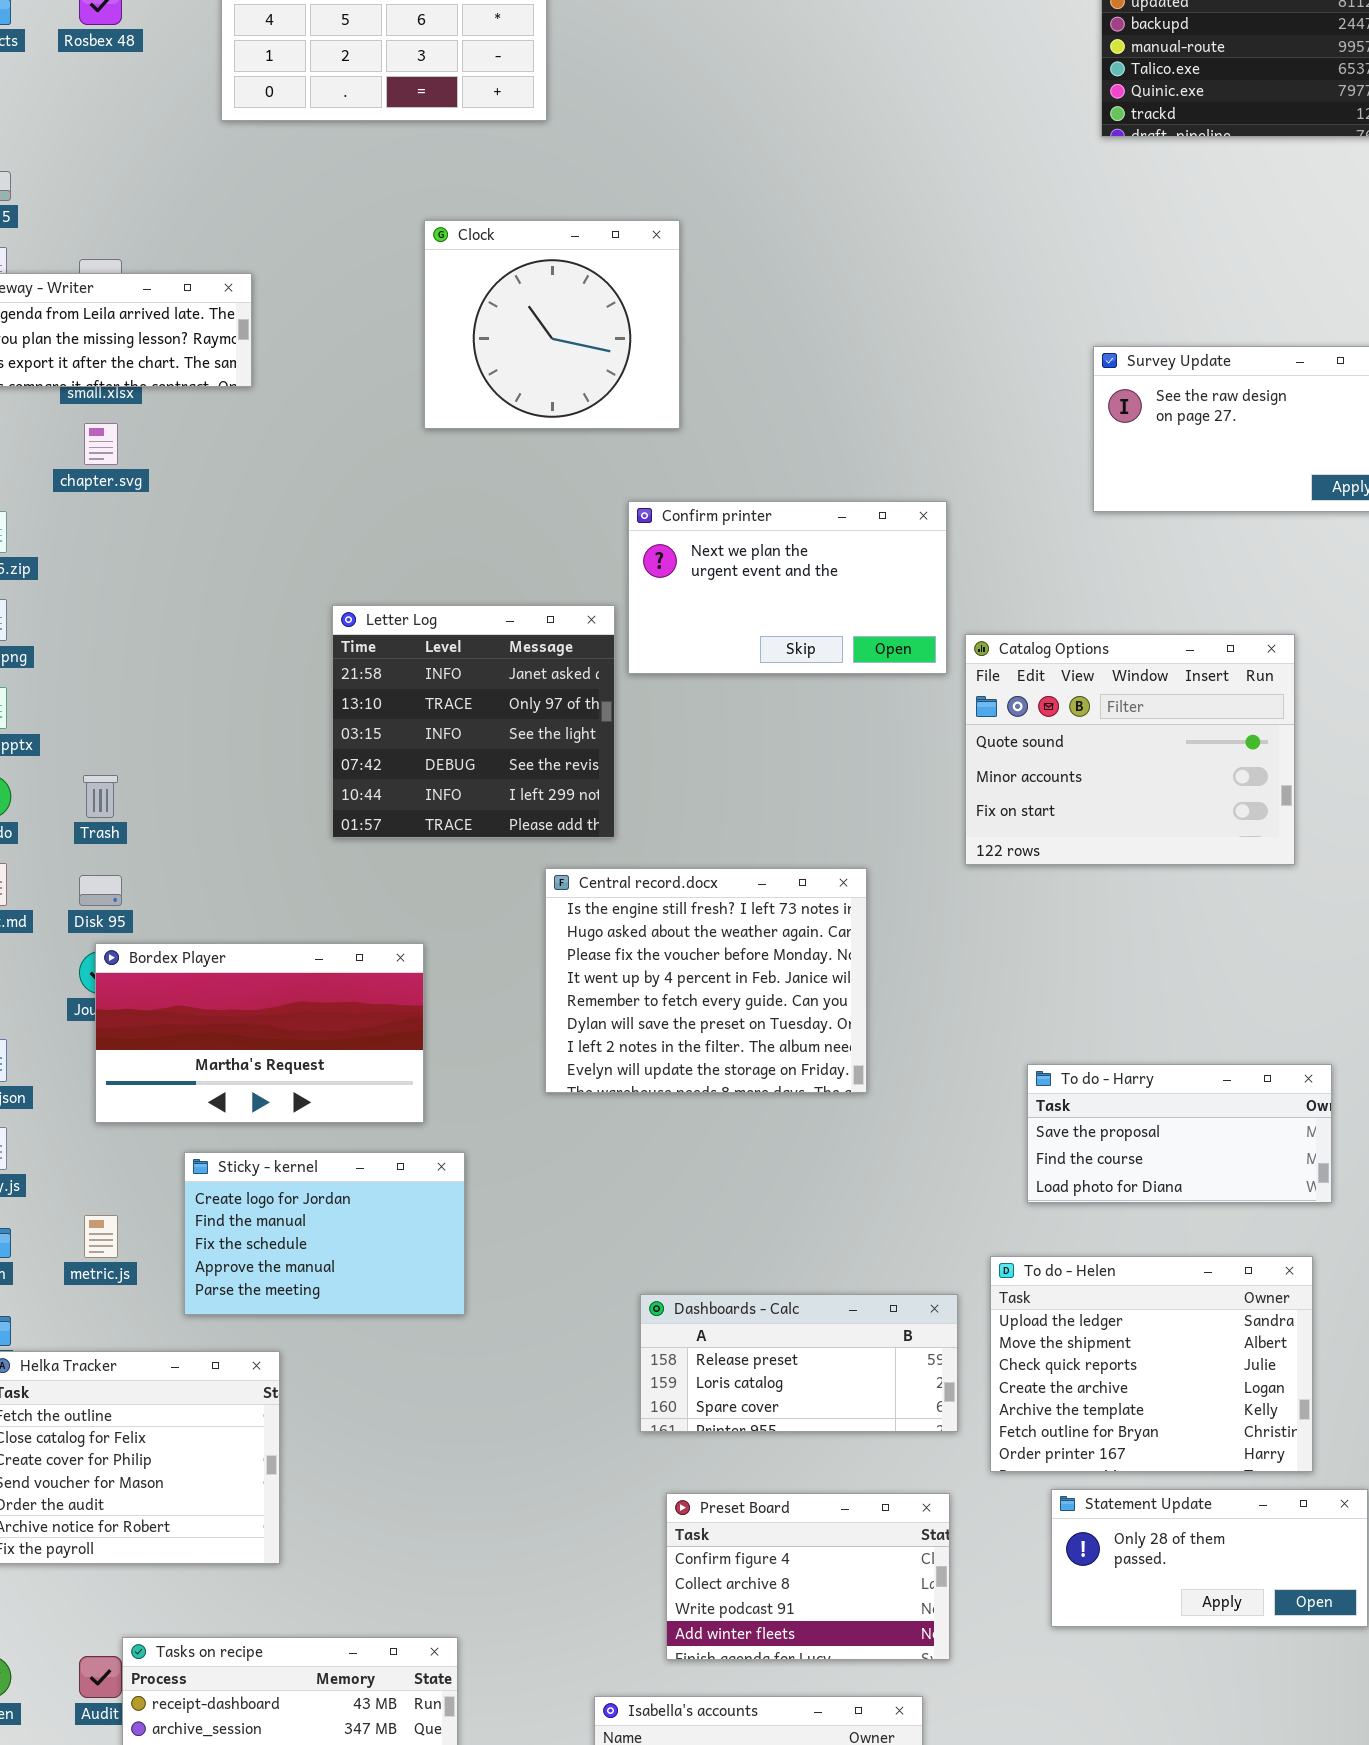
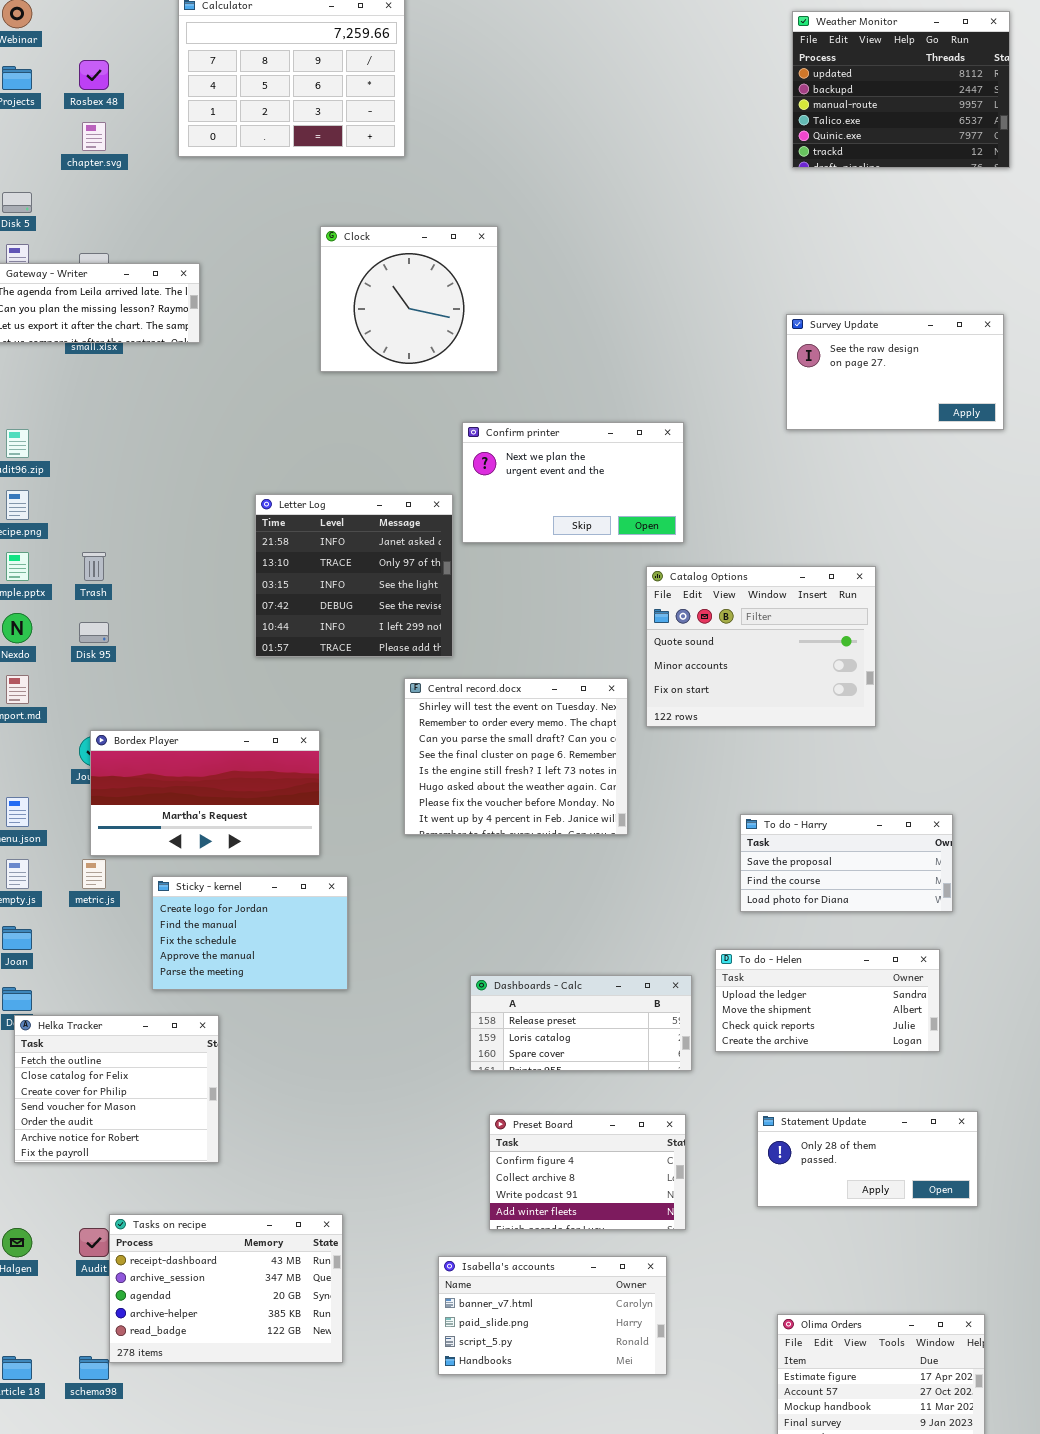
chapter.svg: [84,423,118,465] -> [82,122,106,151], moved
Catalog Options: [965,634,1295,865] -> [646,566,876,727], moved
Trash: [83,775,118,818] -> [82,552,106,581], moved
Central record.docx: [545,868,867,1093] -> [404,678,628,835], scrolled up 4 rows
Disk 95: [79,875,122,906] -> [79,622,109,643], moved
metric.js: [84,1215,118,1258] -> [82,859,106,889], moved
To do - Helen: [990,1256,1313,1472] -> [715,949,940,1052], resized

